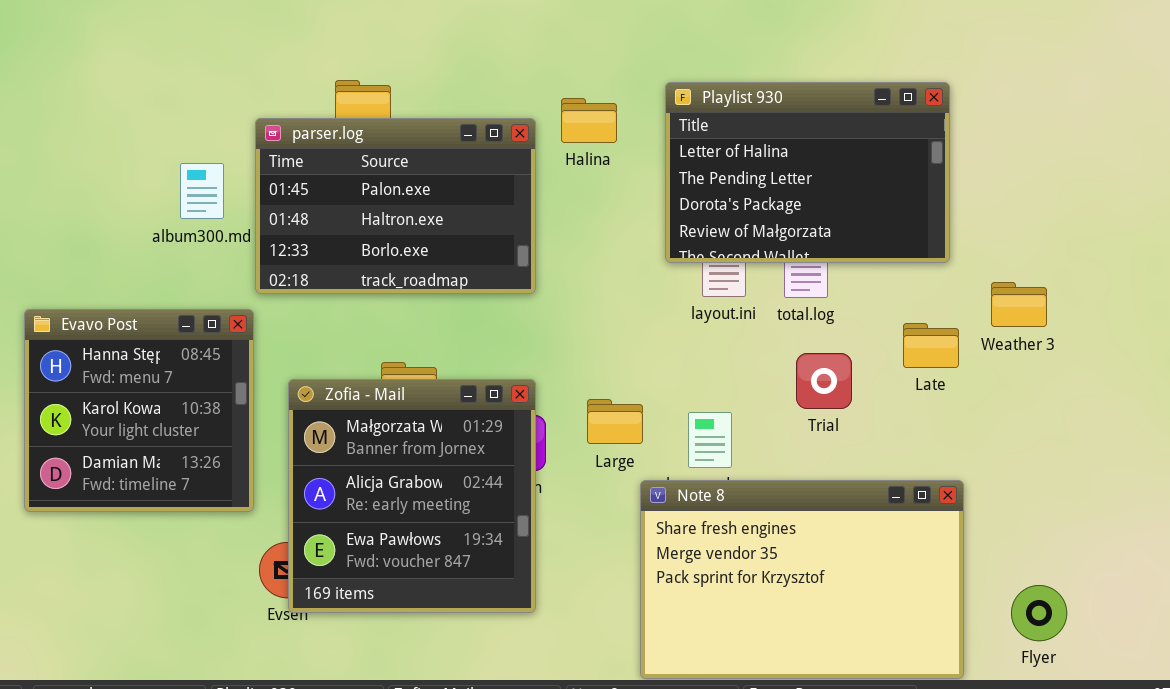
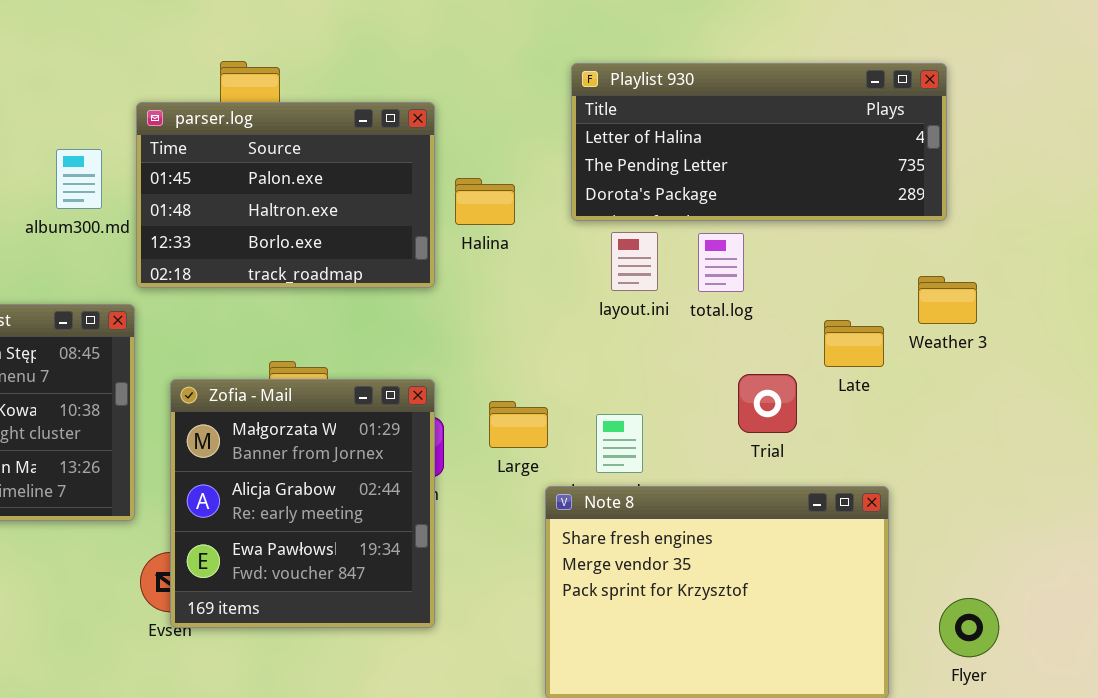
Playlist 930: [665,82,950,263] -> [571,63,947,221], resized
Halina: [561,98,617,143] -> [455,178,515,225], moved
Trial: [796,353,852,409] -> [738,374,797,433], moved

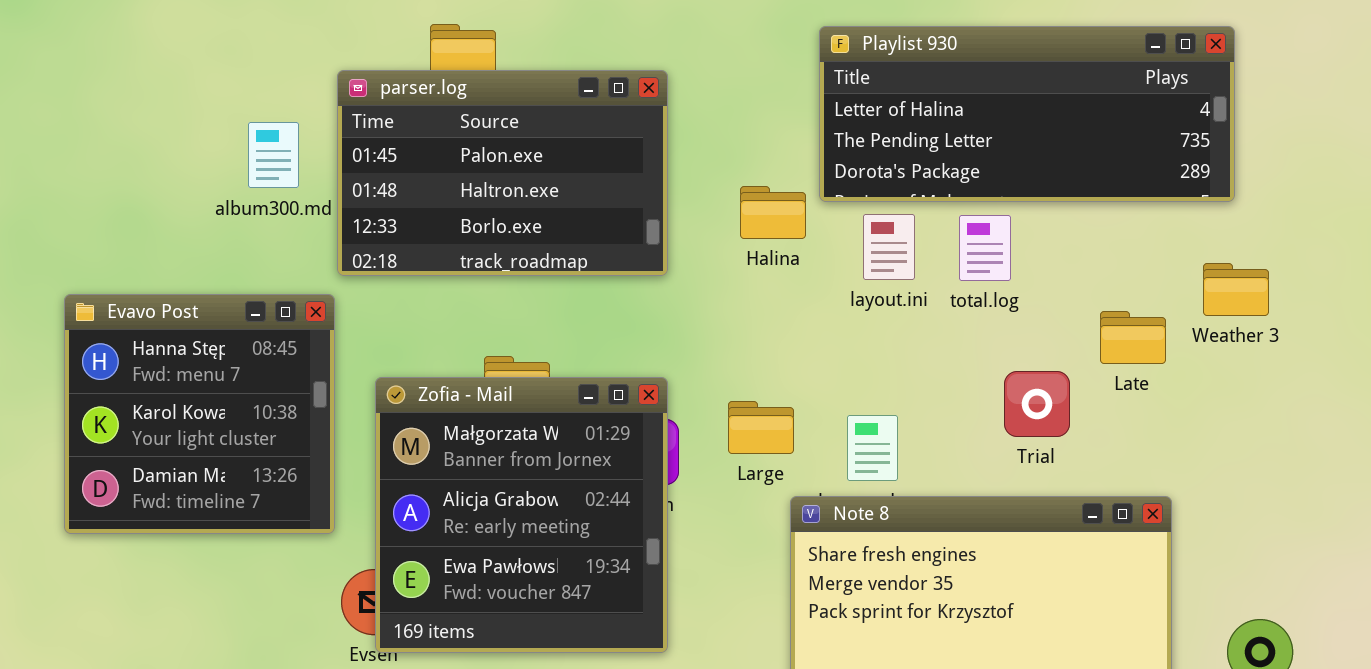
Halina: [455,178,515,225] -> [740,186,806,239], moved

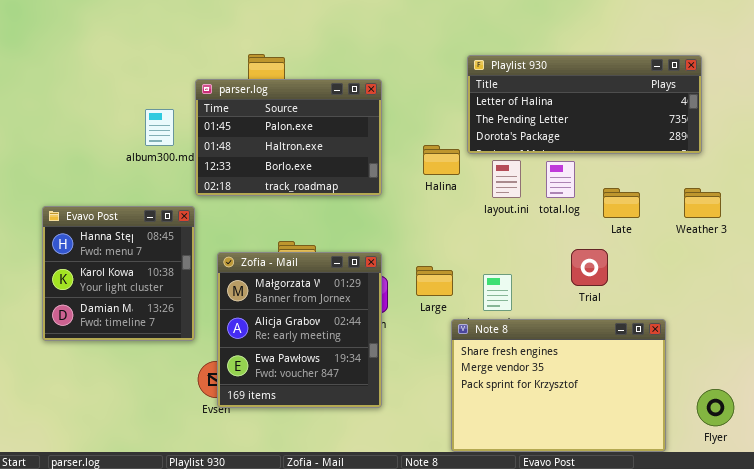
Late: [1100,311,1166,364] -> [603,188,640,218], moved

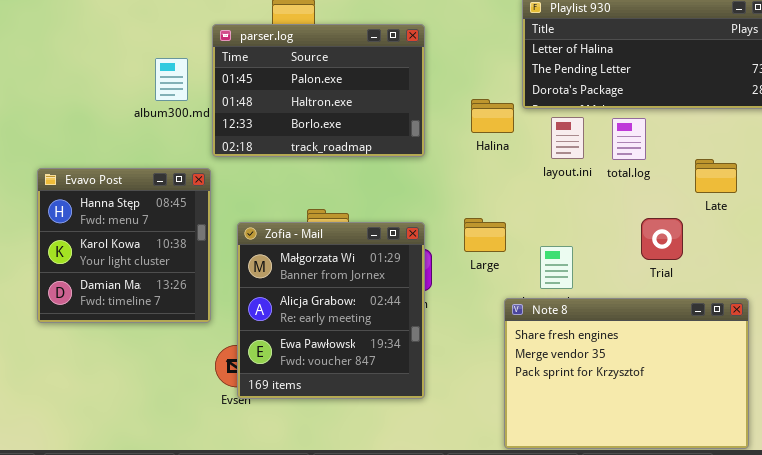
Late: [603,188,640,218] -> [695,159,737,193], moved
Large: [416,266,453,296] -> [464,218,506,252], moved

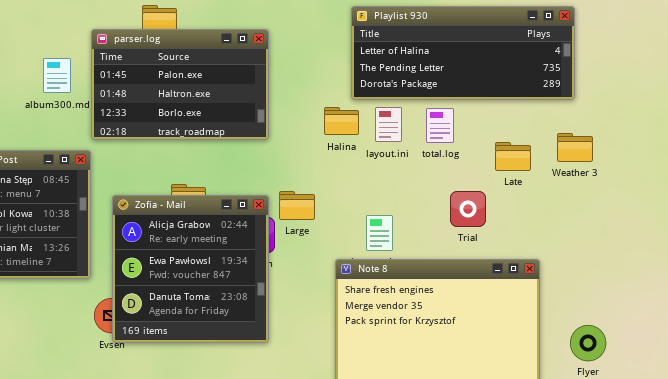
Halina: [471,99,514,133] -> [324,107,359,135], moved
Large: [464,218,506,252] -> [279,191,315,220], moved
Zofia - Mail: [237,222,425,399] -> [112,195,269,343], scrolled down 1 row

